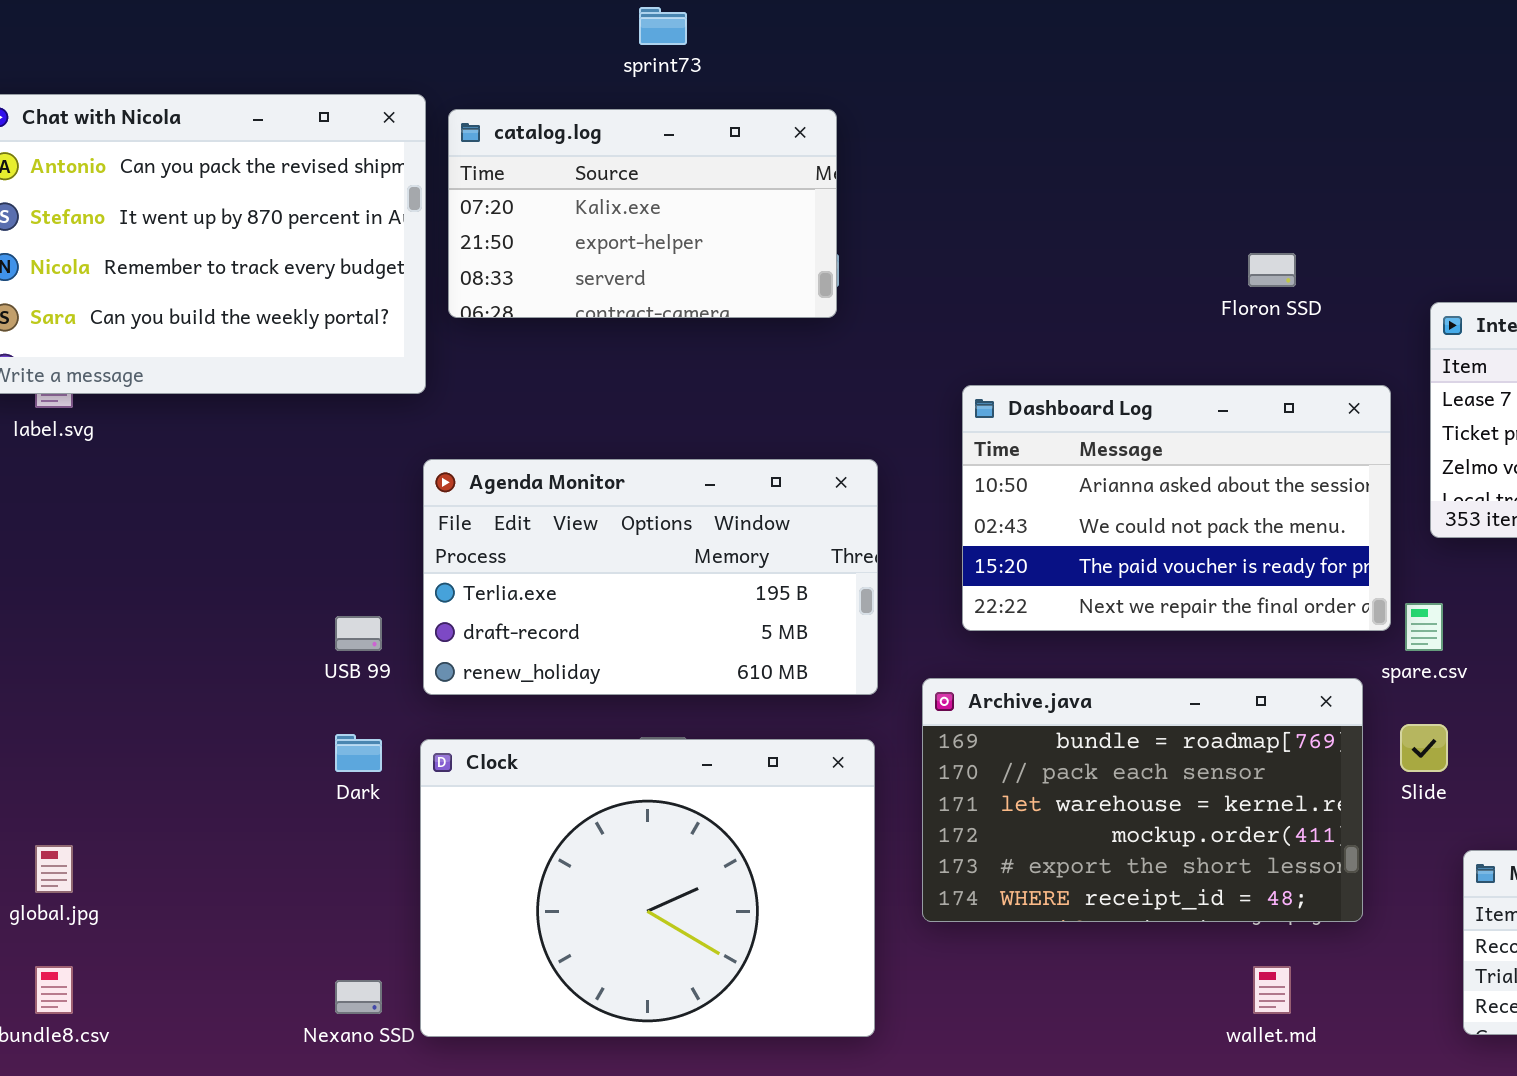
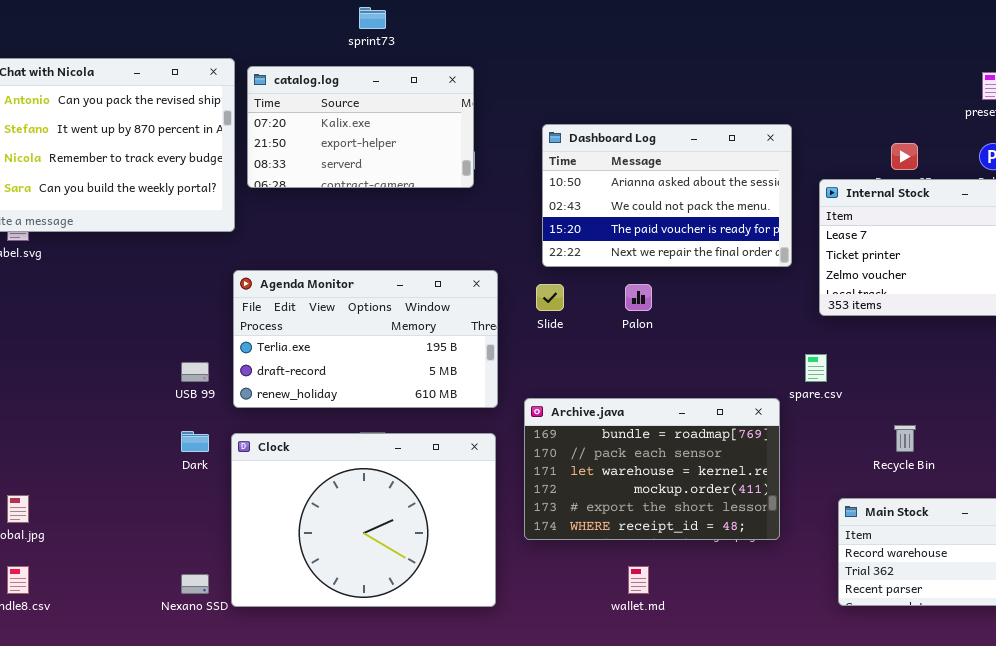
Dashboard Log: [962,385,1391,631] -> [542,124,792,267], moved
Slide: [1400,724,1448,772] -> [536,284,564,311], moved
wallet.md: [1253,966,1291,1014] -> [628,566,649,594], moved

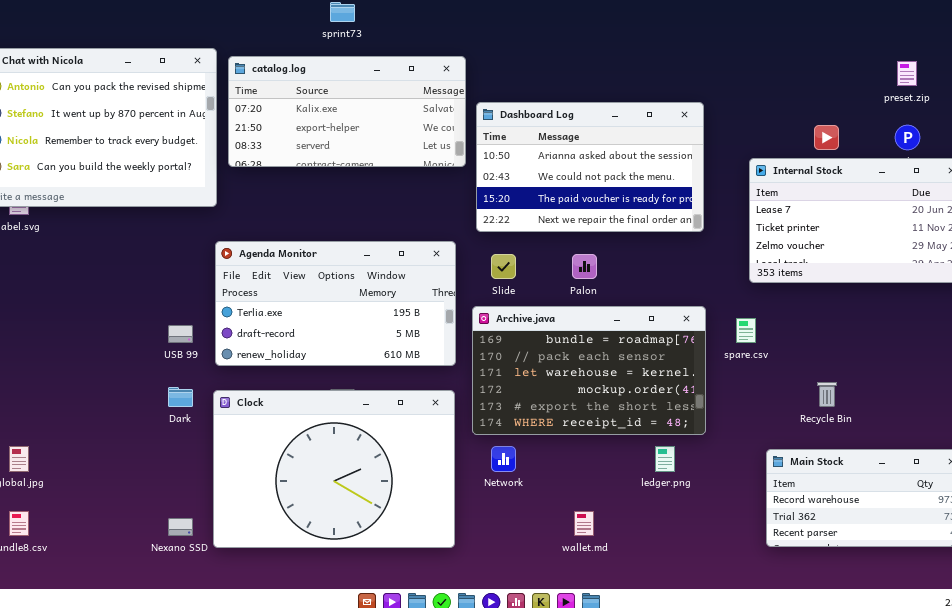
catalog.log: [247,66,474,188] -> [228,56,466,167], resized
Dashboard Log: [542,124,792,267] -> [476,102,704,232], moved
Archive.java: [524,398,780,540] -> [472,306,706,435], moved

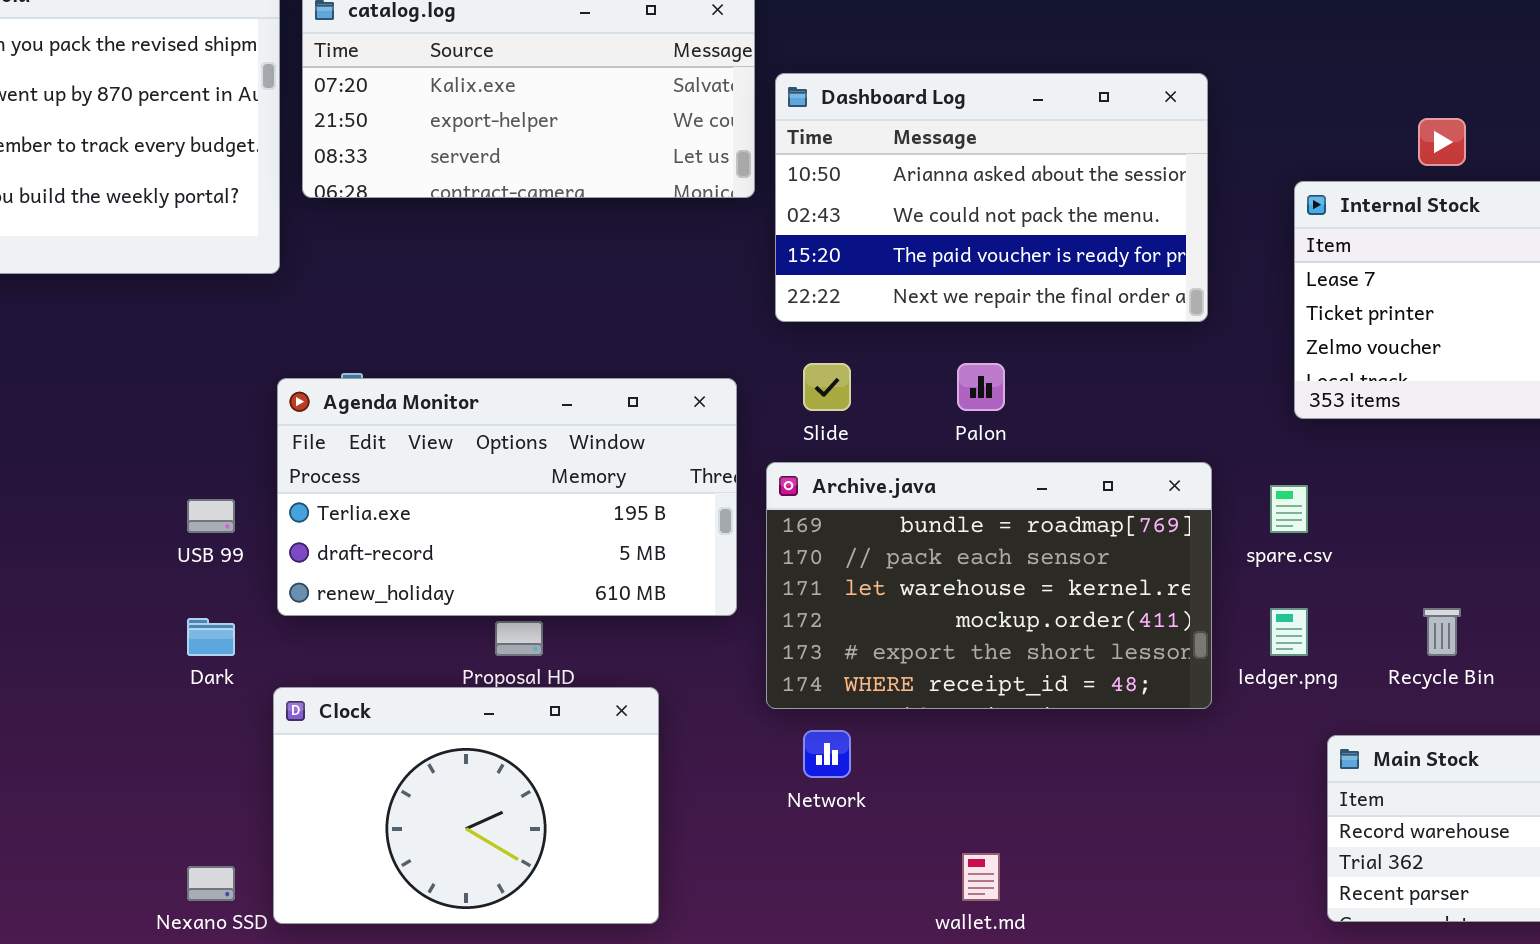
Agenda Monitor: [215,241,456,366] -> [277,378,737,616], moved
Clock: [213,390,455,548] -> [273,687,659,924], resized
ledger.png: [655,446,675,472] -> [1270,608,1308,656], moved

